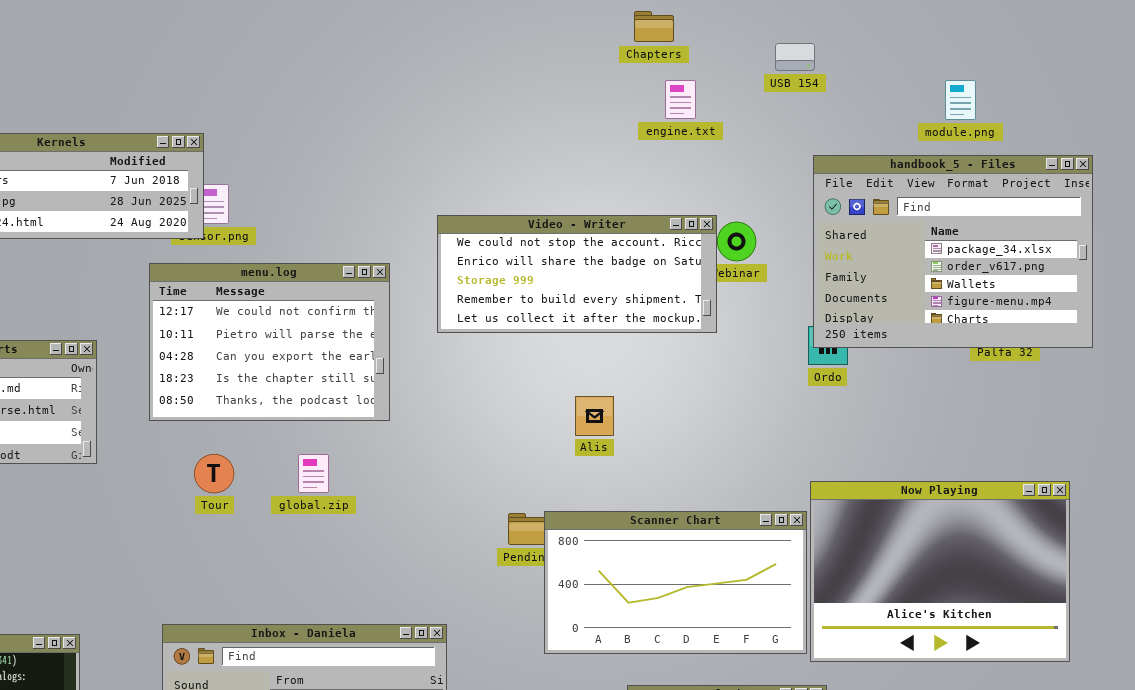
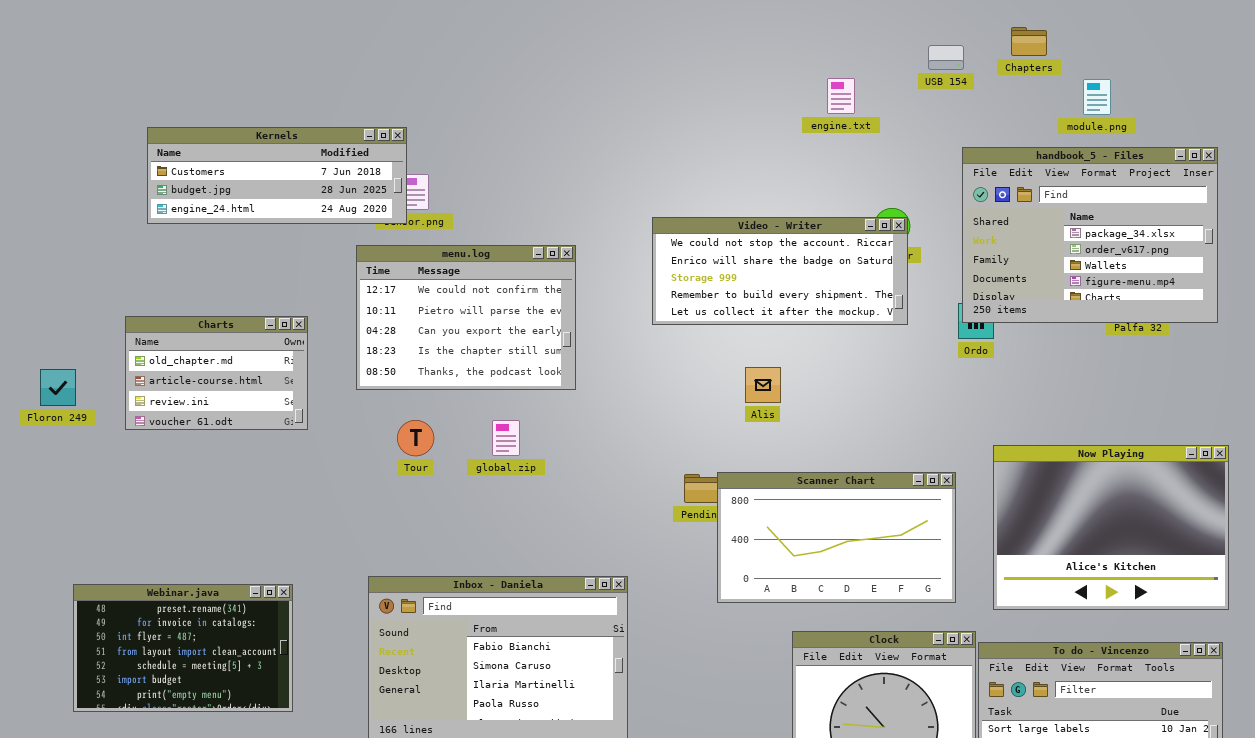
Chapters: [634,11,674,42] -> [1011,27,1047,56], moved
Video - Writer: [437,215,717,333] -> [652,217,908,325], moved
Now Playing: [810,481,1070,662] -> [993,445,1229,610], moved

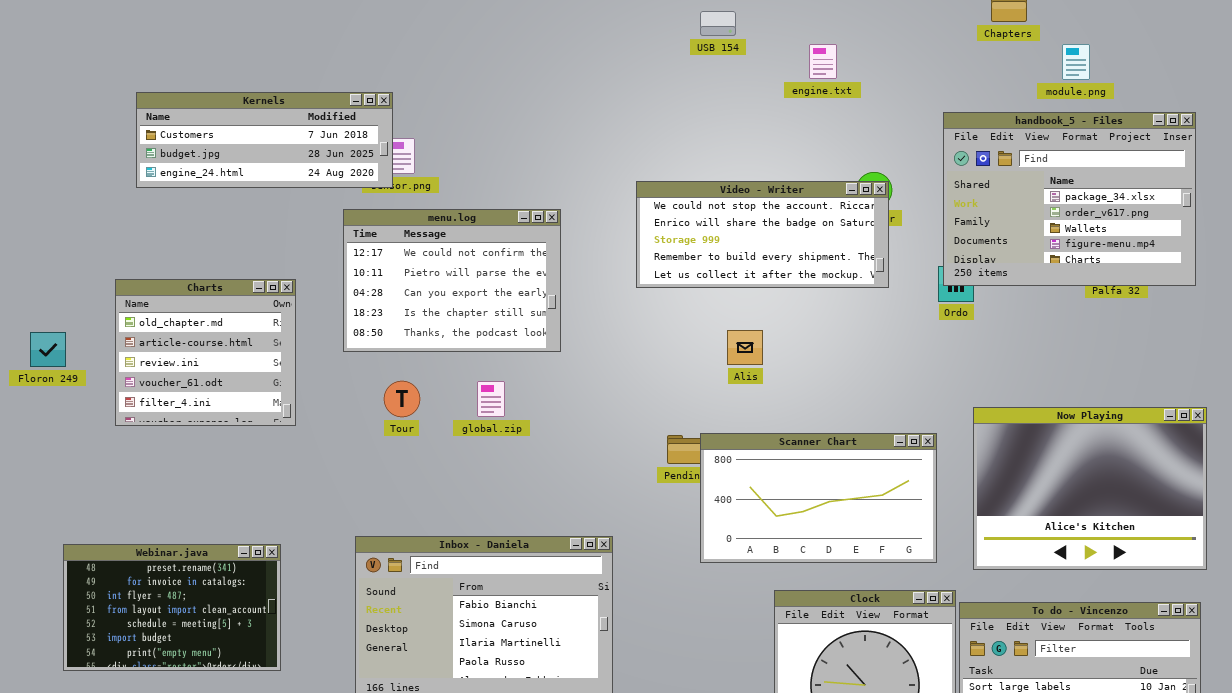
USB 154: [928,45,964,70] -> [700,11,736,36], moved
Charts: [125,316,308,430] -> [115,279,296,426], resized

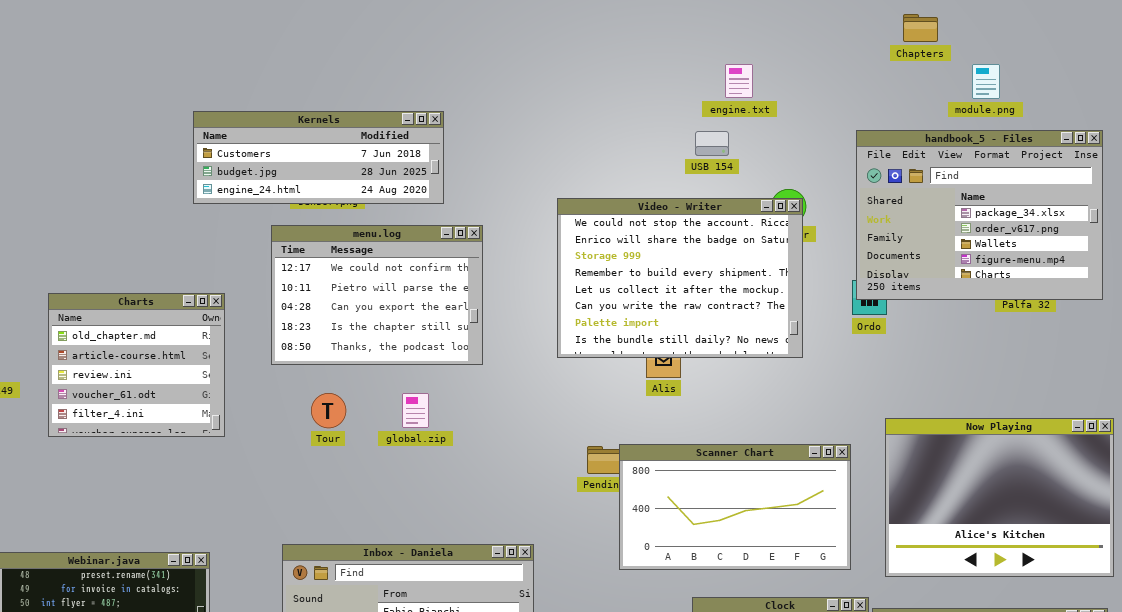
USB 154: [700,11,736,36] -> [695,131,729,156], moved
Kernels: [136,92,393,188] -> [193,111,444,204], moved
Video - Writer: [636,181,889,288] -> [557,198,803,358], resized

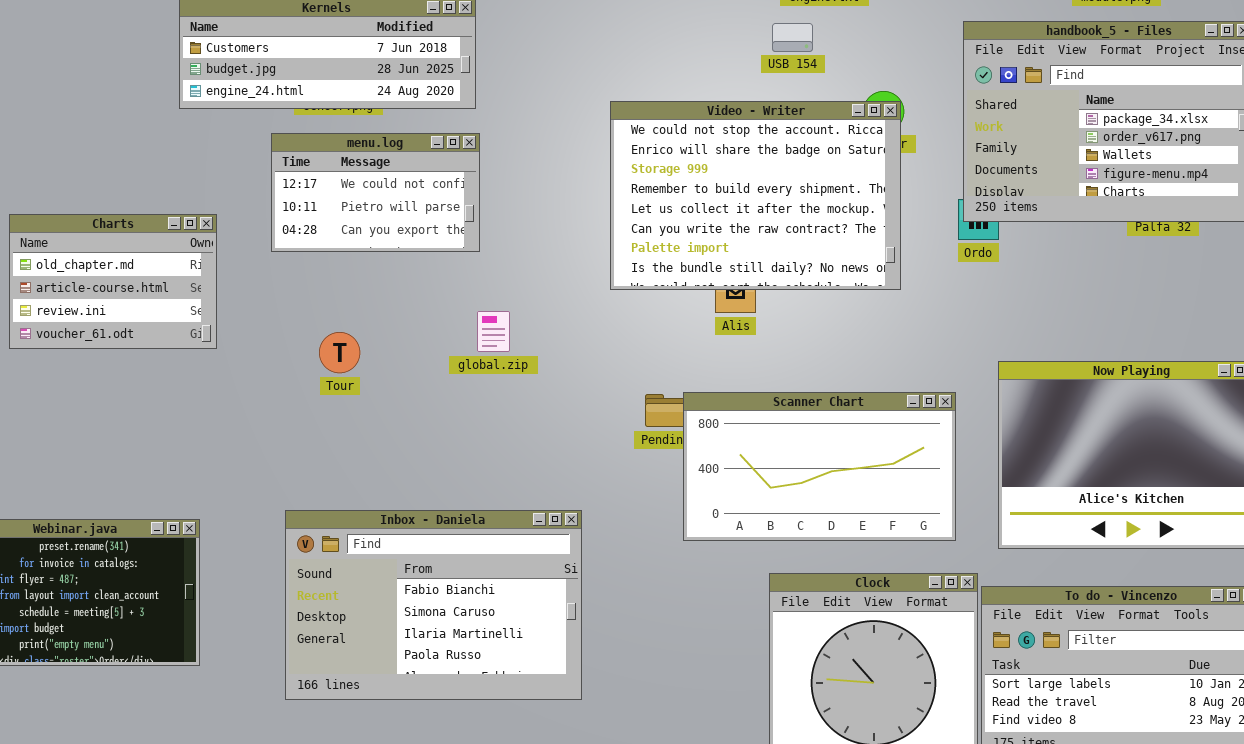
menu.log: [271,225,483,365] -> [271,133,480,252], resized
Charts: [48,293,225,437] -> [9,214,217,349], resized
global.zip: [402,393,429,428] -> [477,311,510,352], moved

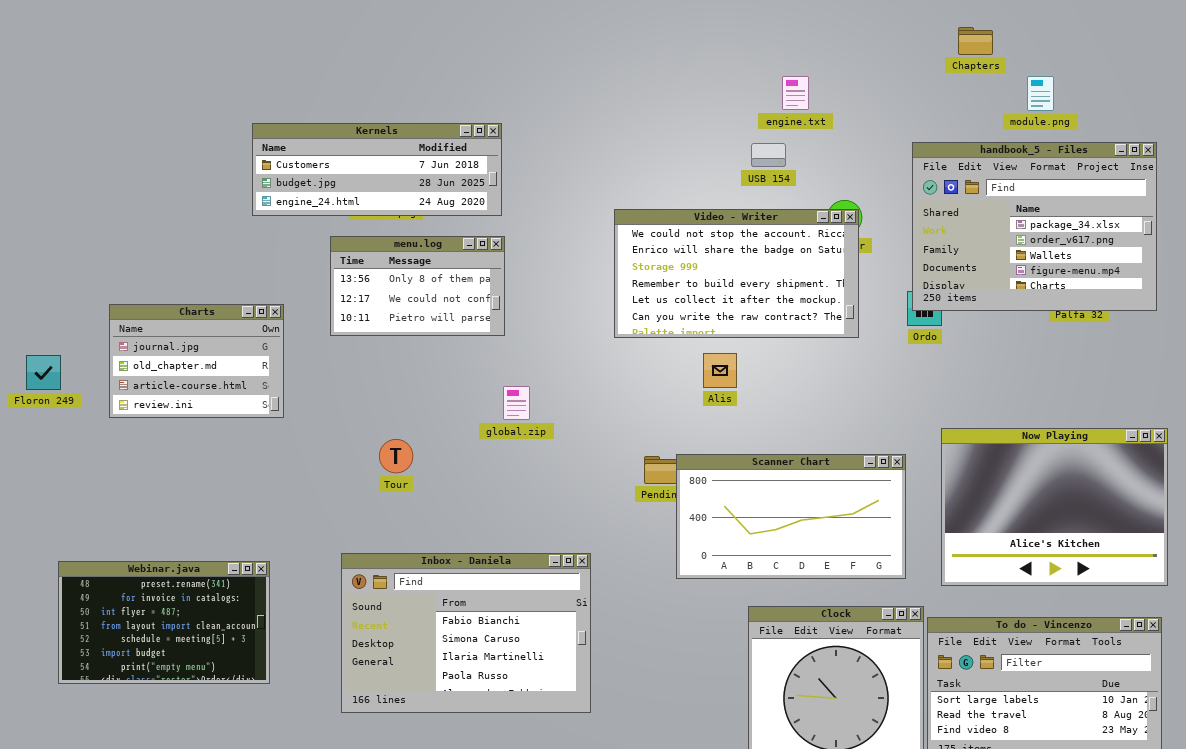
Video - Writer: [610,101,901,290] -> [614,209,859,338], resized
menu.log: [271,133,480,252] -> [330,236,505,336], scrolled up 1 row
Charts: [9,214,217,349] -> [109,304,284,418], scrolled up 1 row
Tour: [319,332,360,373] -> [379,439,413,473], moved

